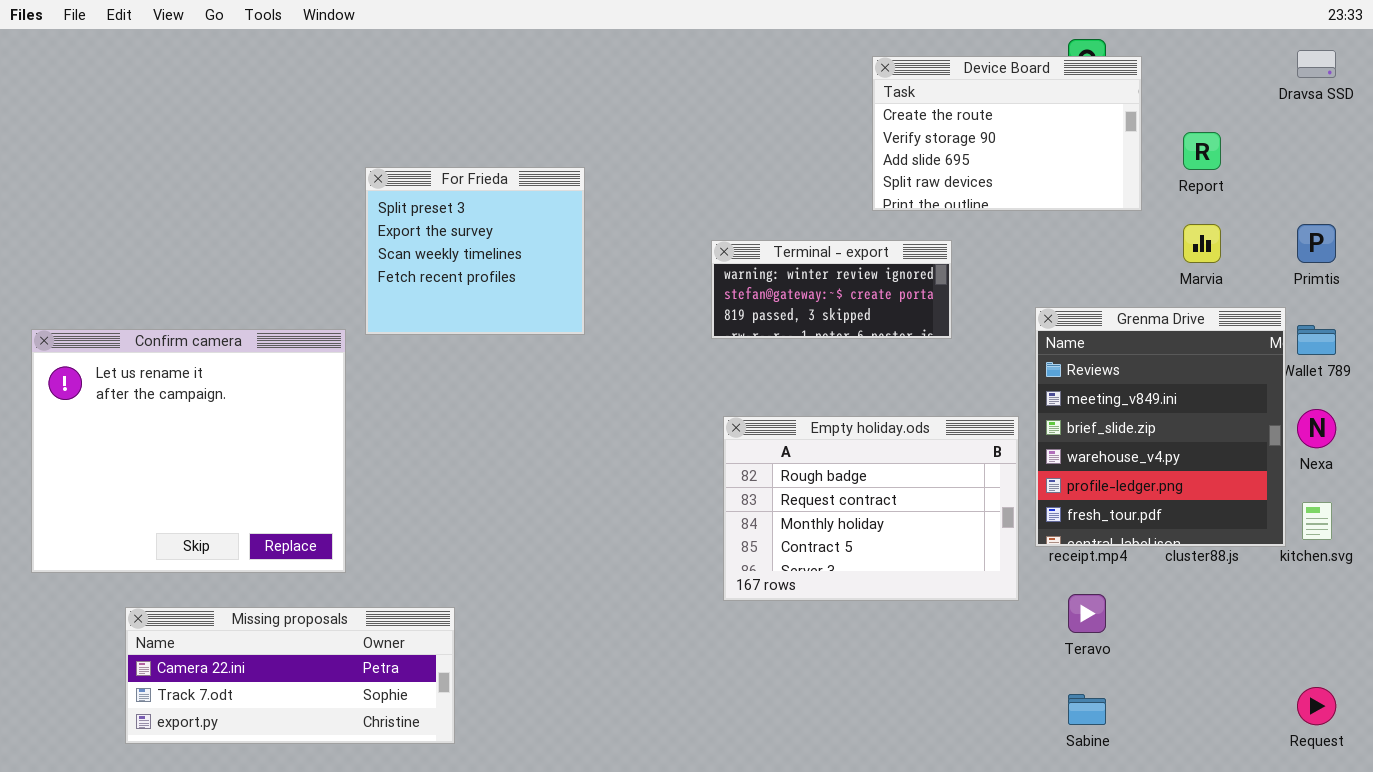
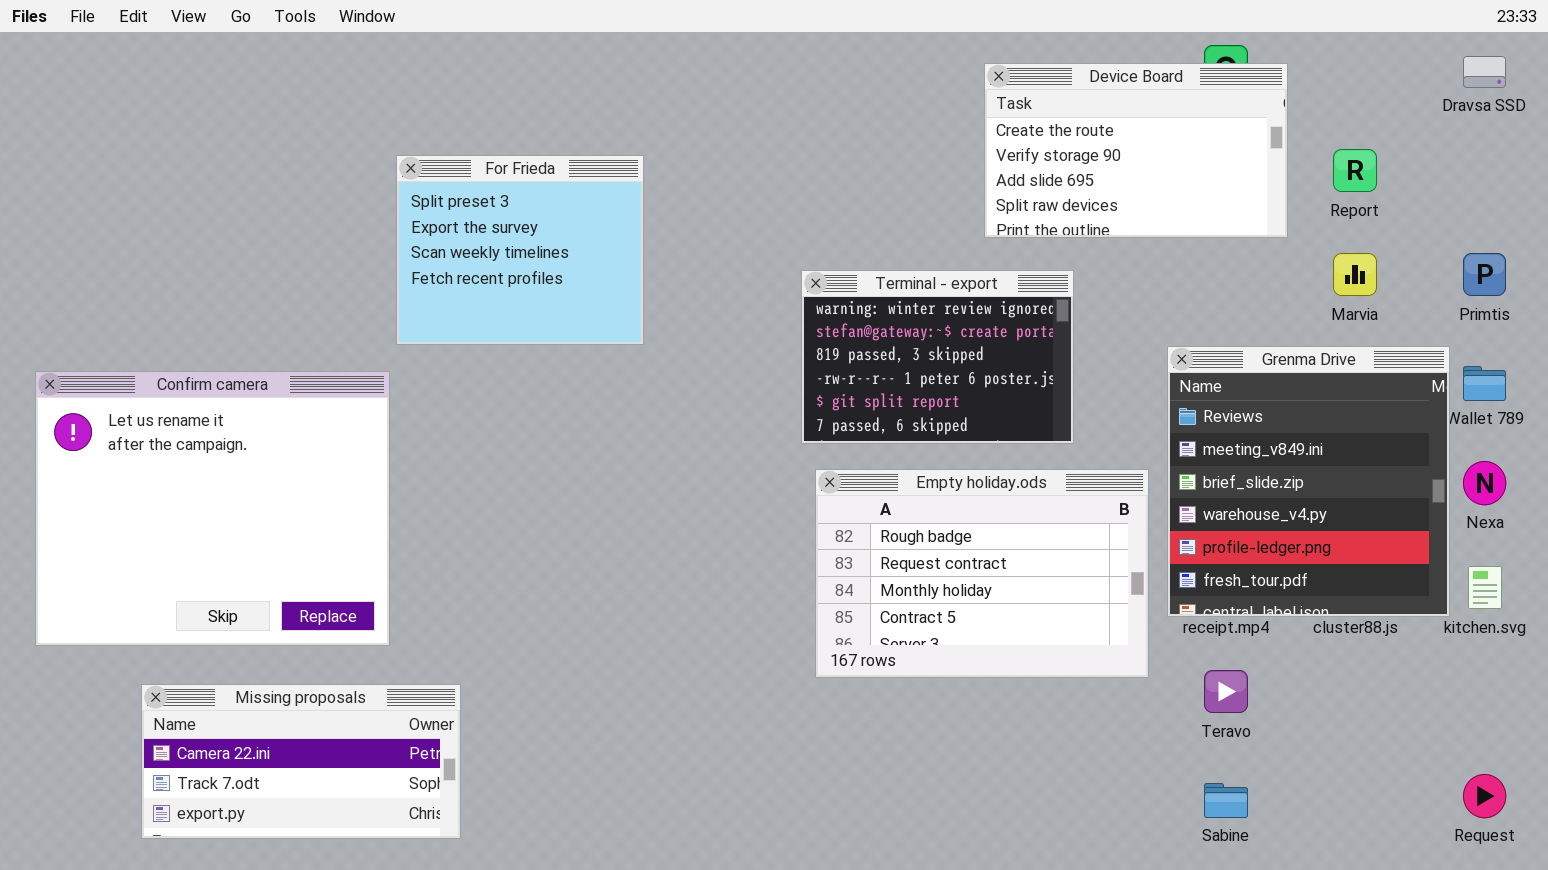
For Frieda: [365,167,585,335] -> [396,155,644,345], moved
Terminal - export: [711,240,952,339] -> [801,270,1074,444], resized
Missing proposals: [125,607,455,744] -> [141,684,461,839], resized

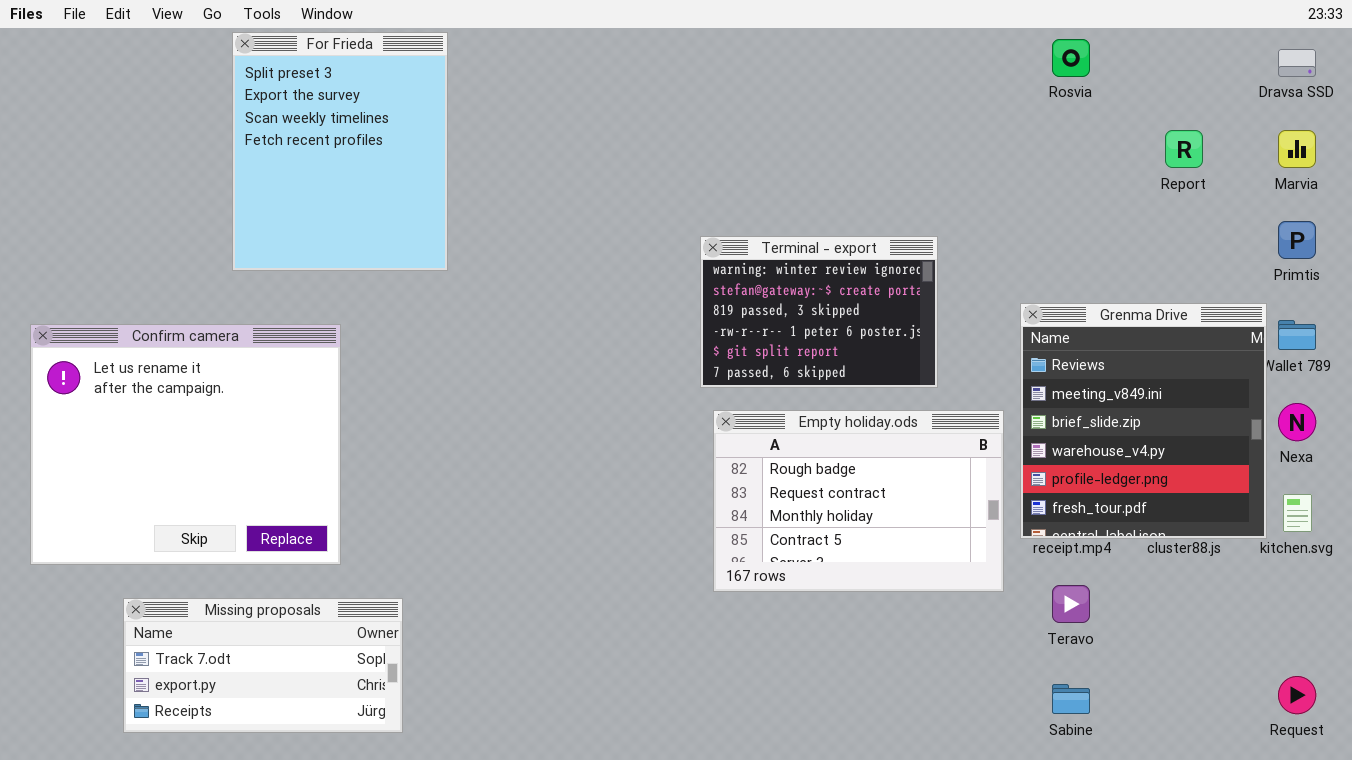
Device Board: [984,63,1288,238] -> none, closed
For Frieda: [396,155,644,345] -> [232,32,448,271], moved, resized
Marvia: [1333,253,1377,296] -> [1278,130,1316,168], moved
Missing proposals: [141,684,461,839] -> [123,598,403,733], scrolled down 1 row

